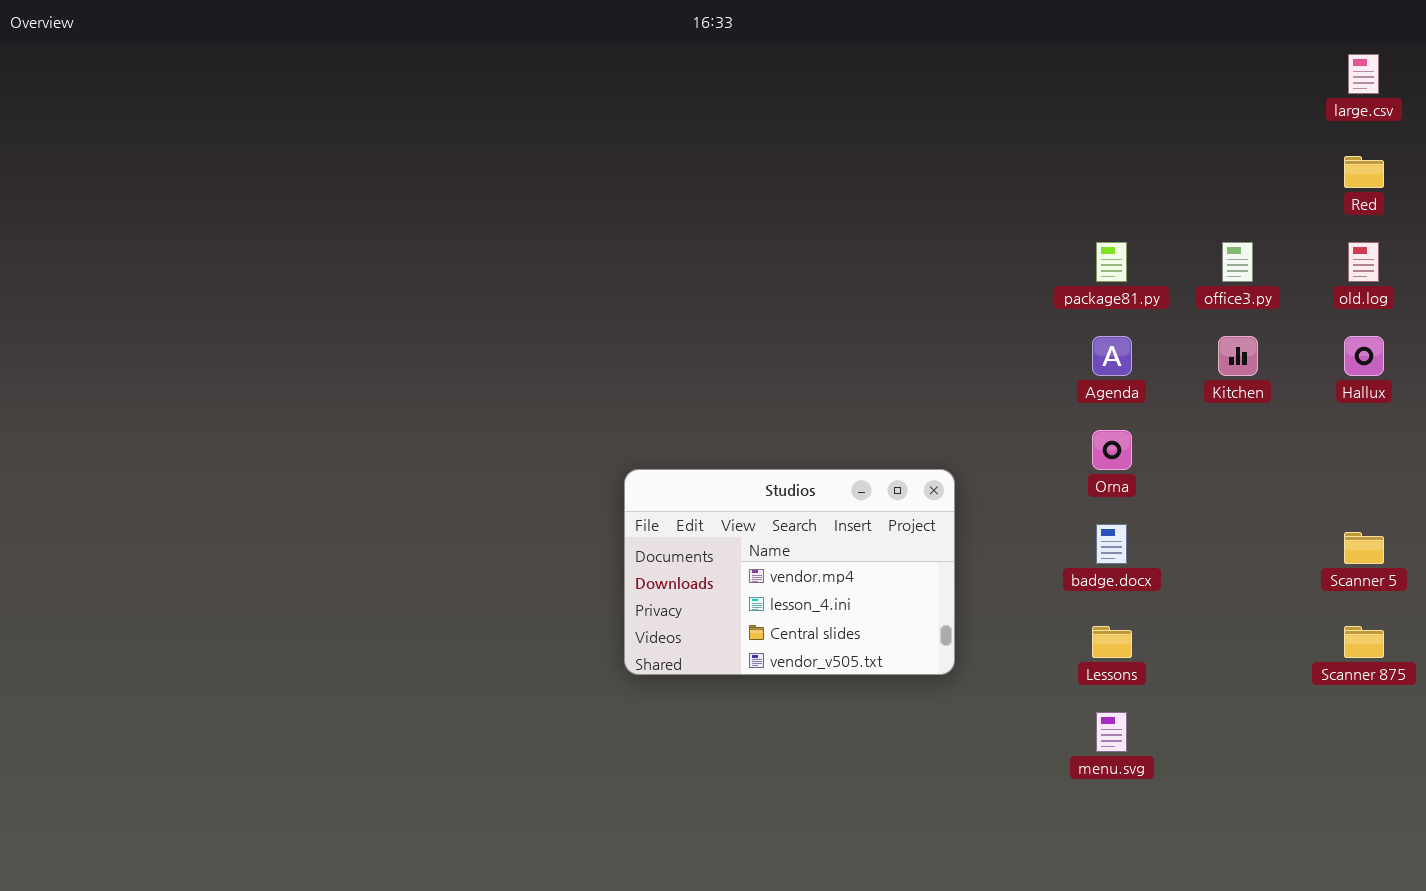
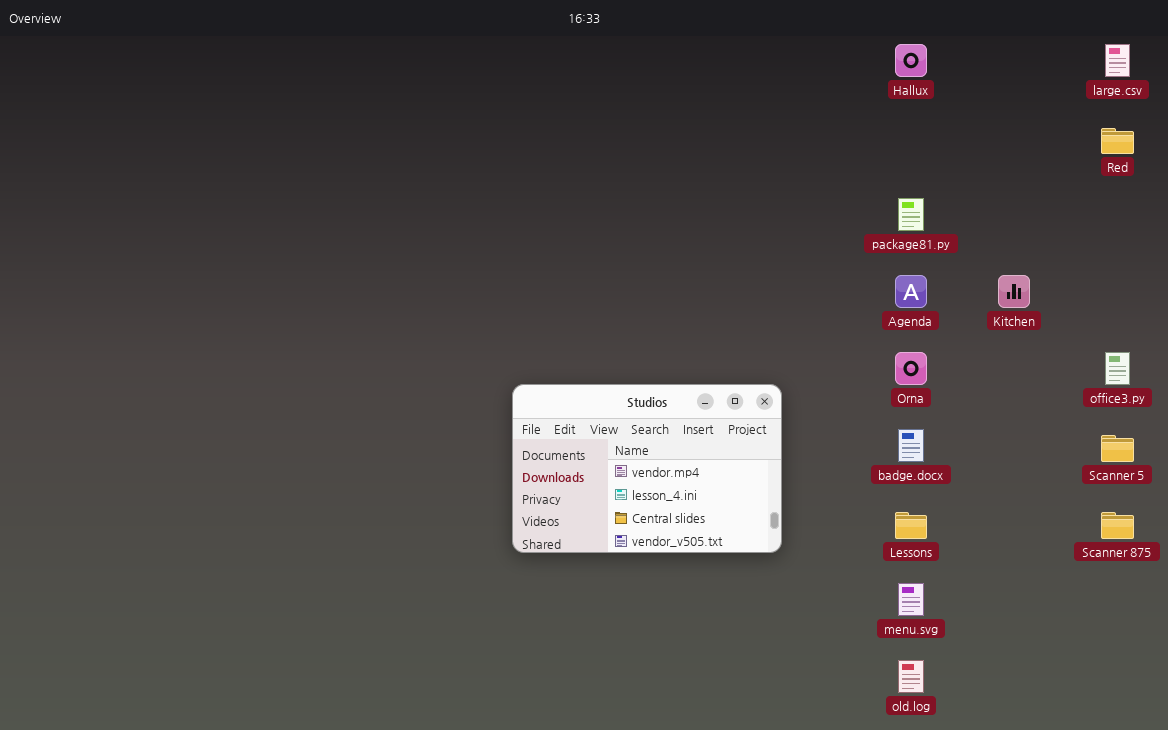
office3.py: [1222,242,1253,282] -> [1105,352,1130,385], moved
old.log: [1348,242,1379,282] -> [898,660,924,693], moved
Hallux: [1344,336,1384,376] -> [895,44,927,77], moved

